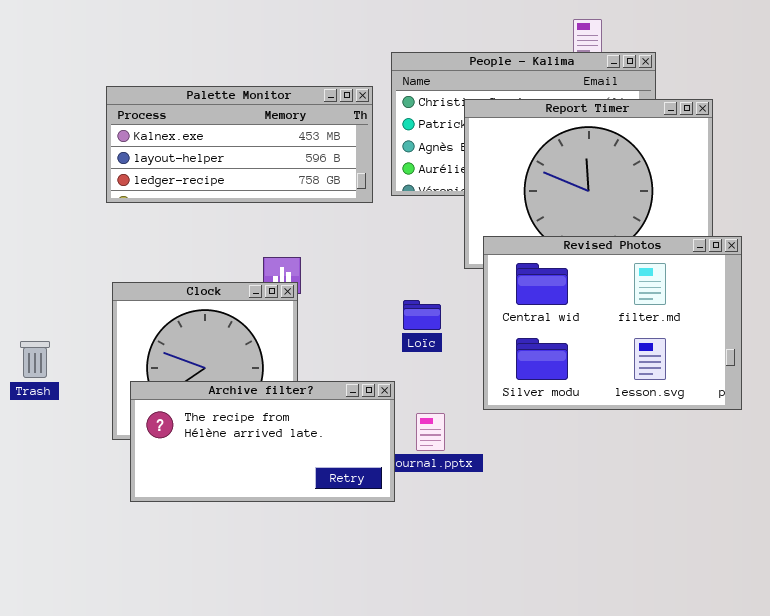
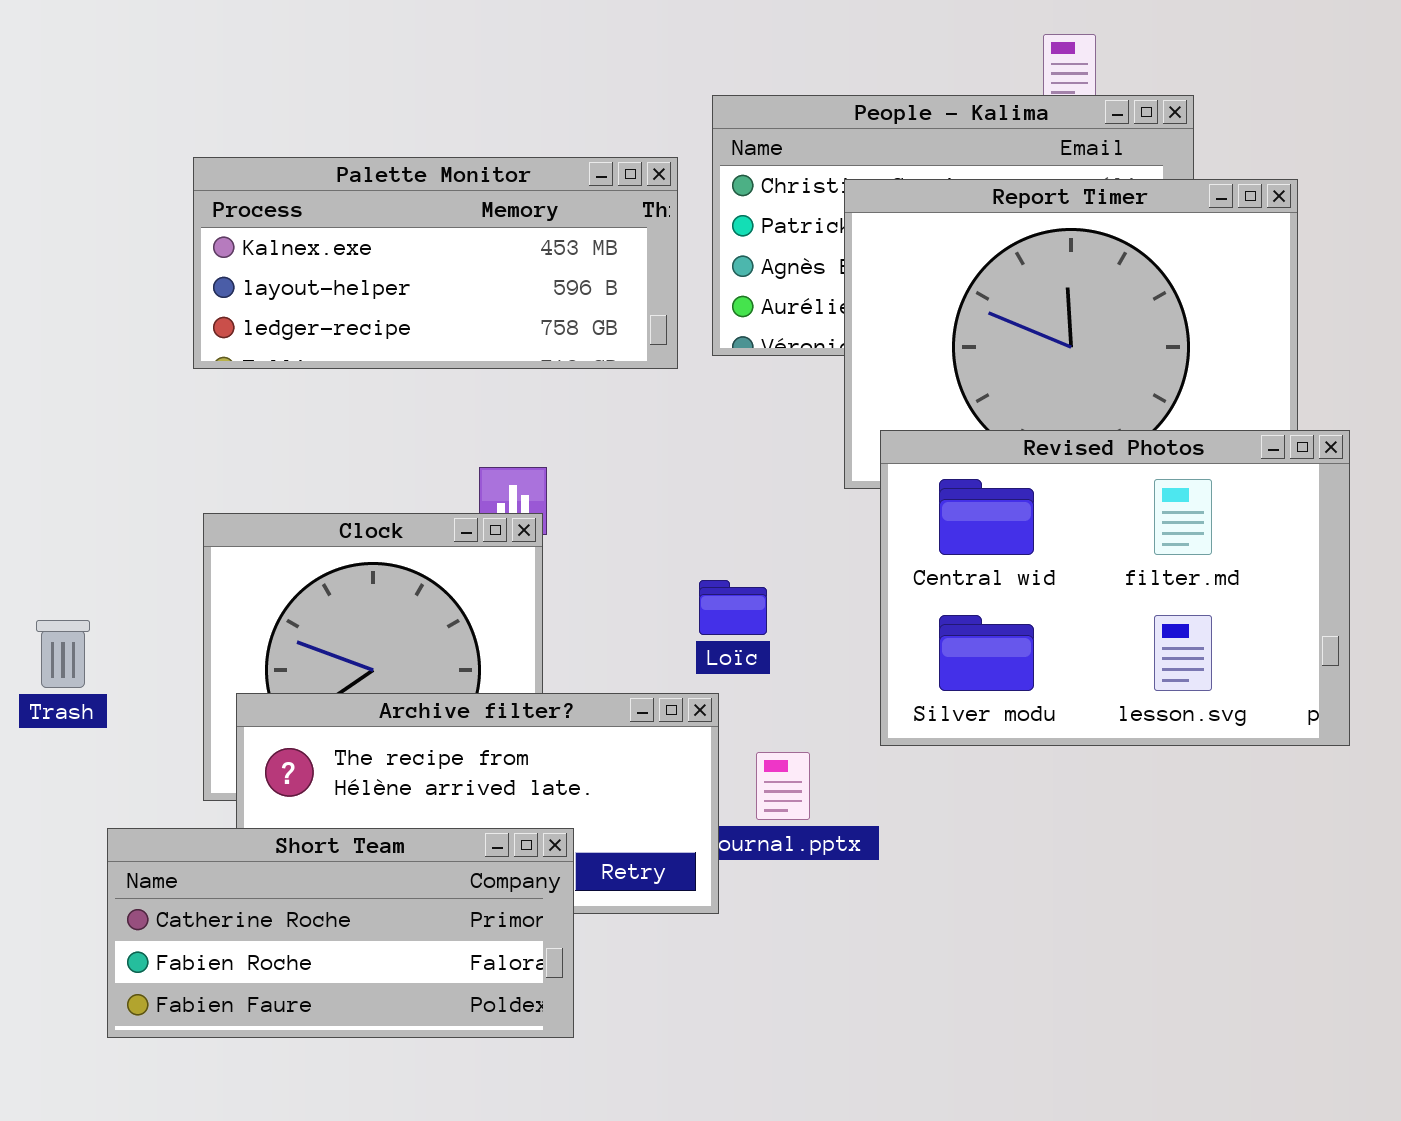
Loïc: [403,300,441,330] -> [699,580,767,635], moved
Short Team: none -> [107,828,574,1038], opened

